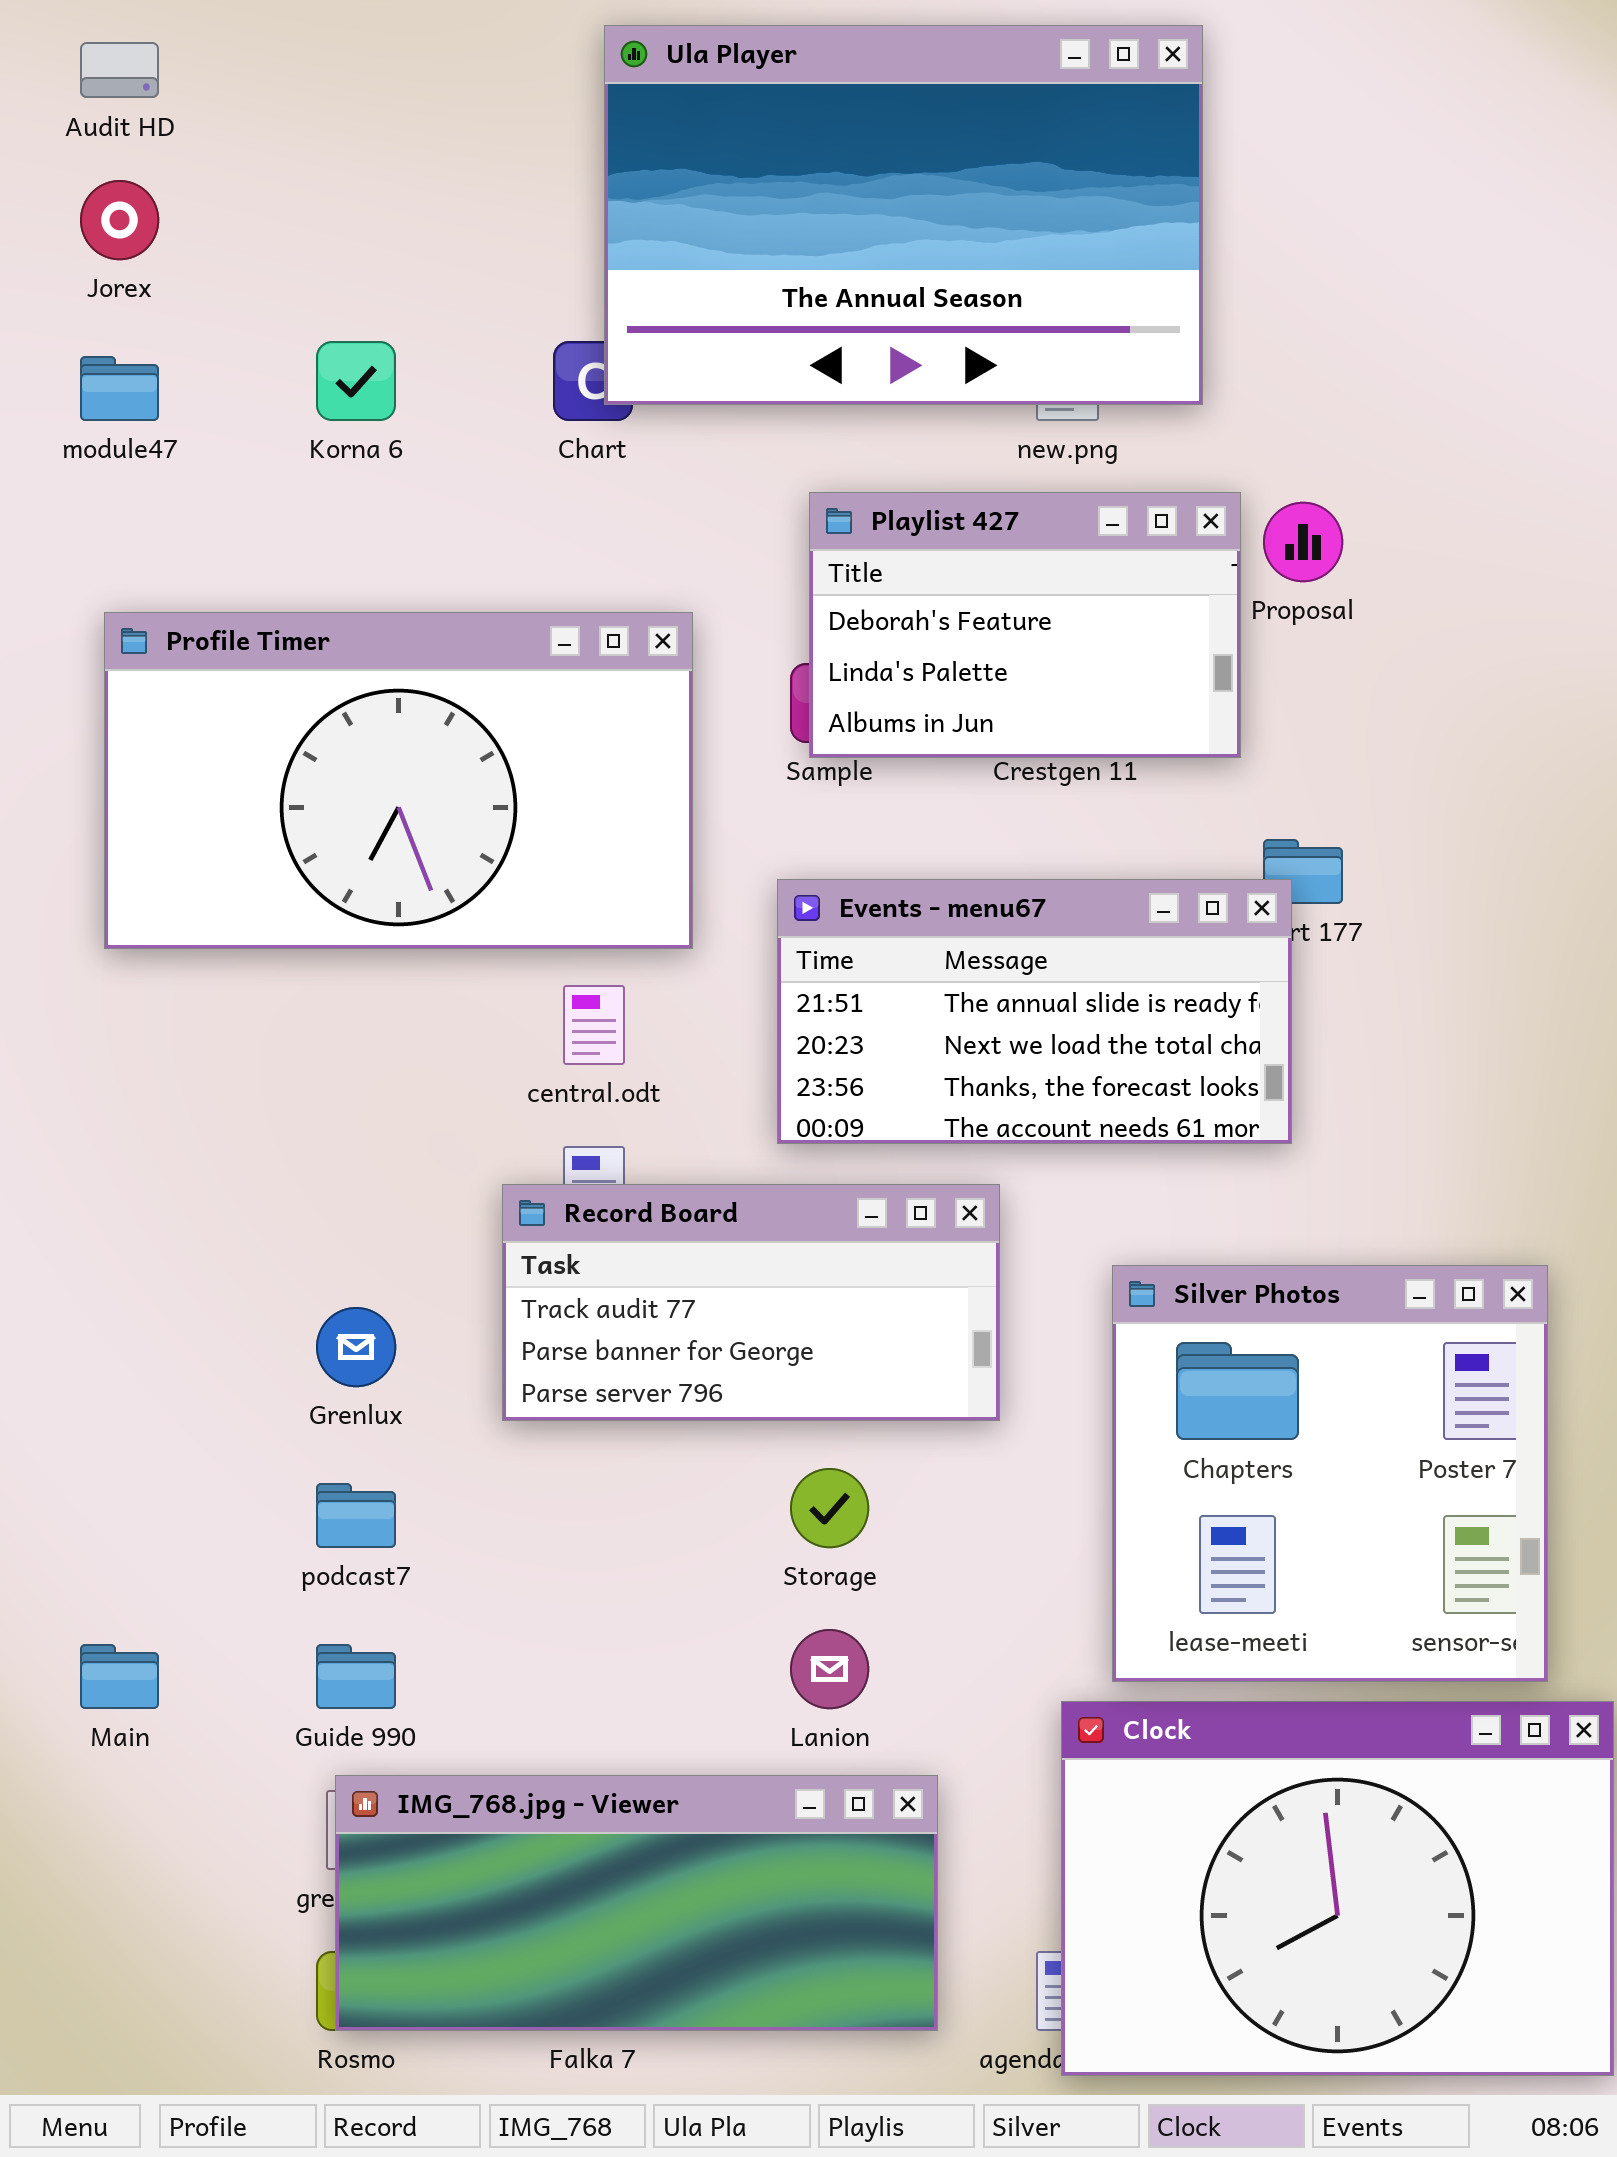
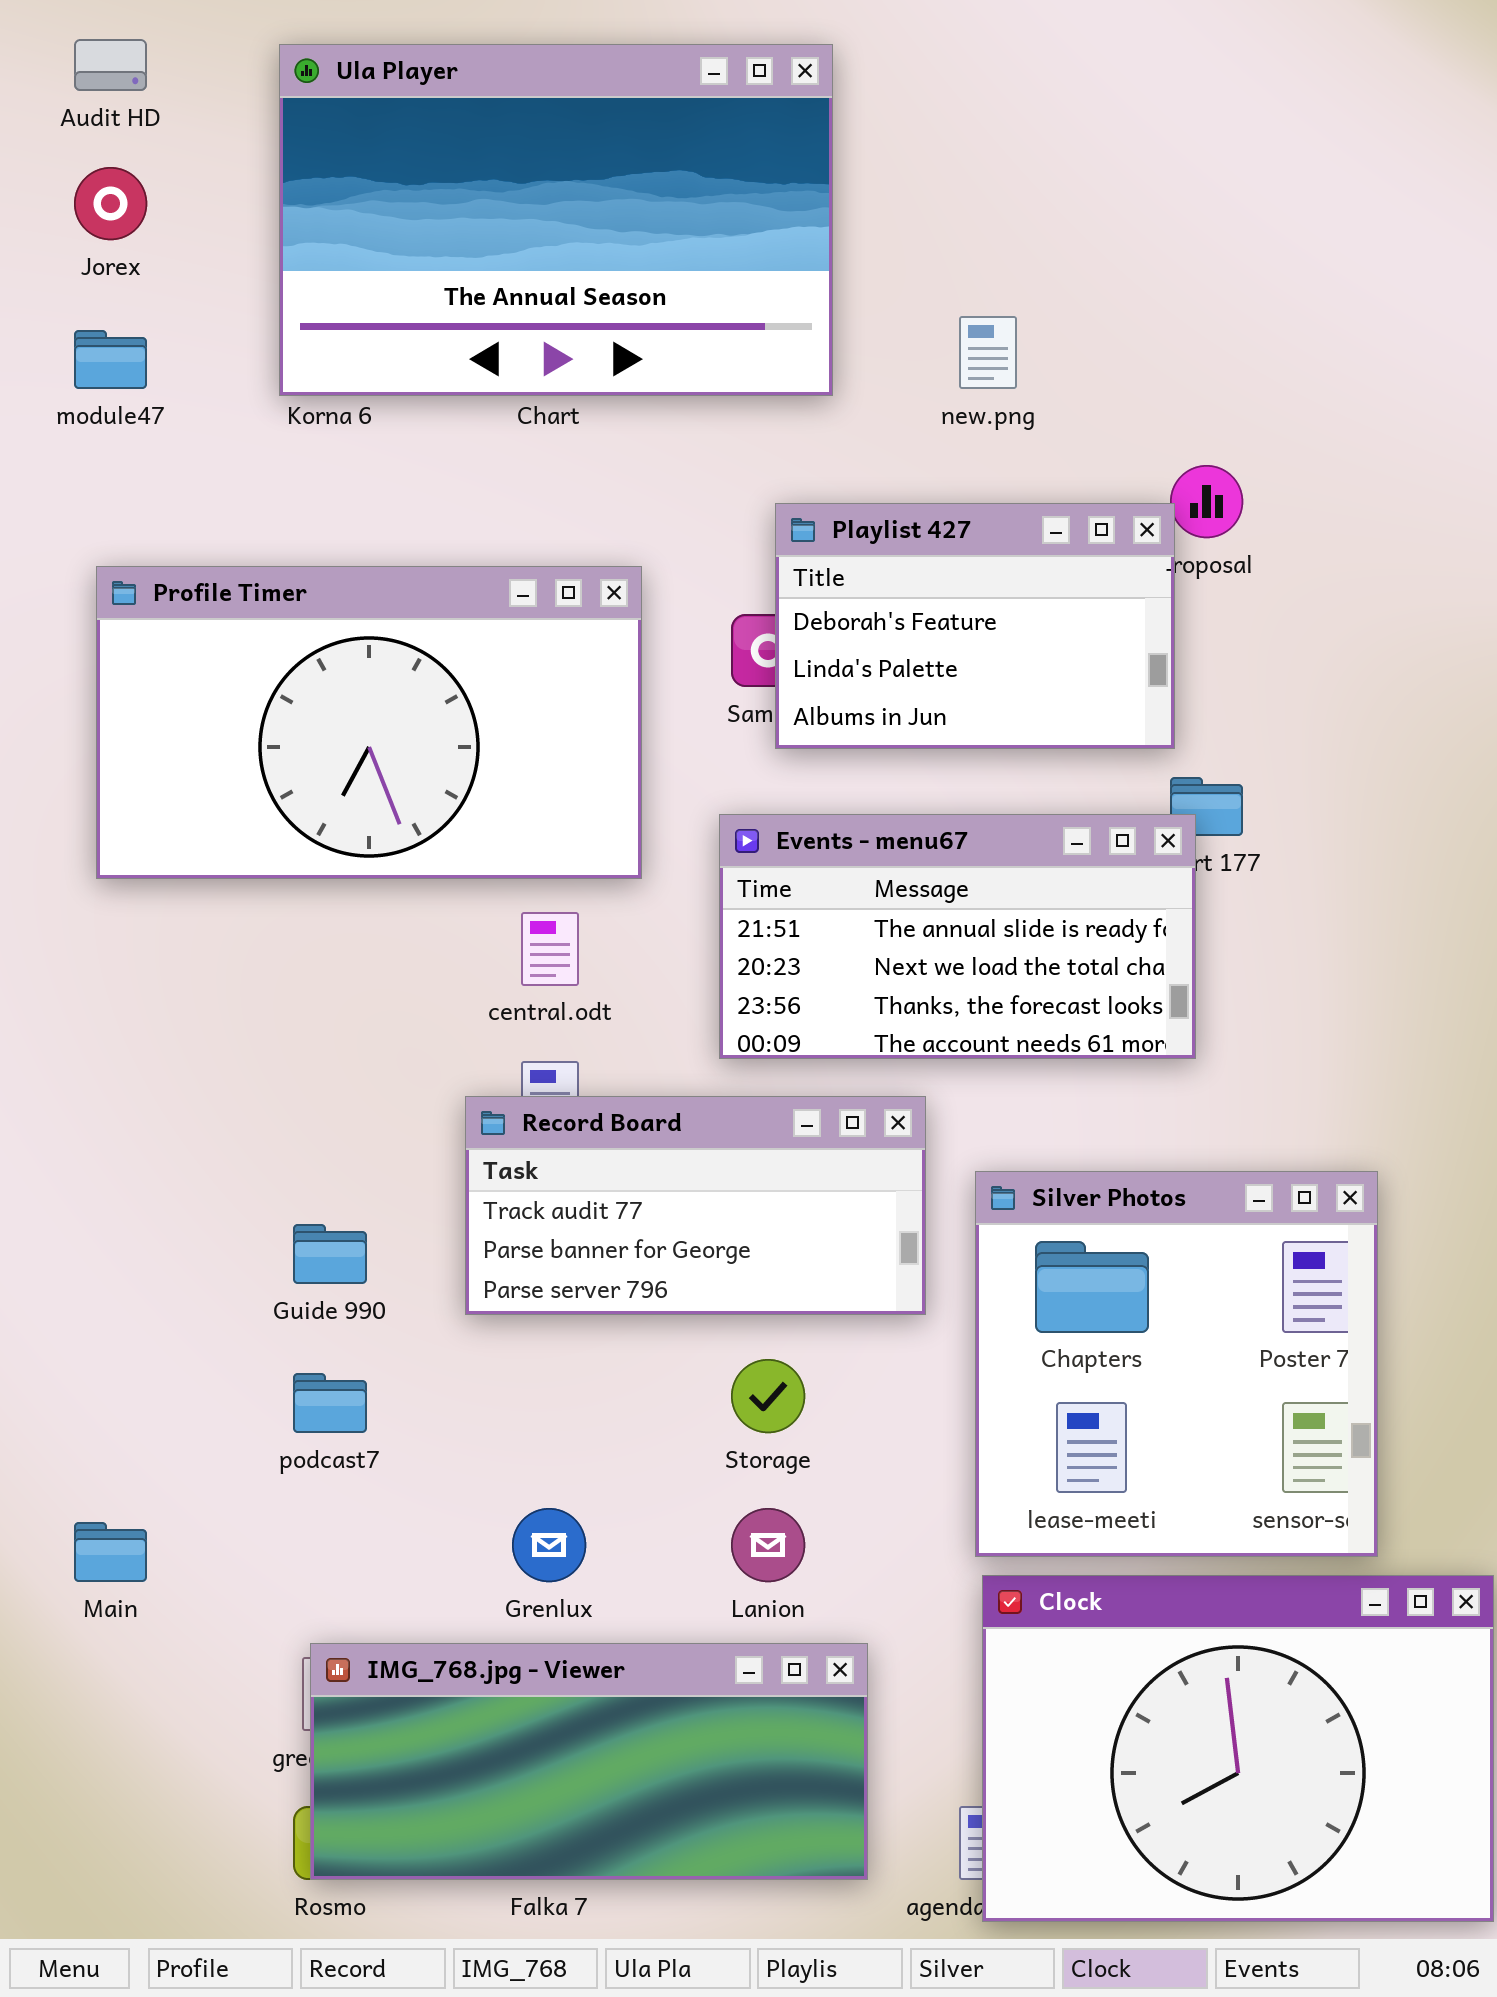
Ula Player: [604,25,1203,405] -> [279,44,833,396], moved
Playlist 427: [809,492,1241,758] -> [775,503,1175,749], moved
Silver Photos: [1112,1265,1548,1682] -> [975,1171,1378,1557], moved
Grenlux: [316,1307,396,1387] -> [512,1508,586,1582], moved
Guide 990: [316,1644,396,1709] -> [293,1224,367,1284], moved

